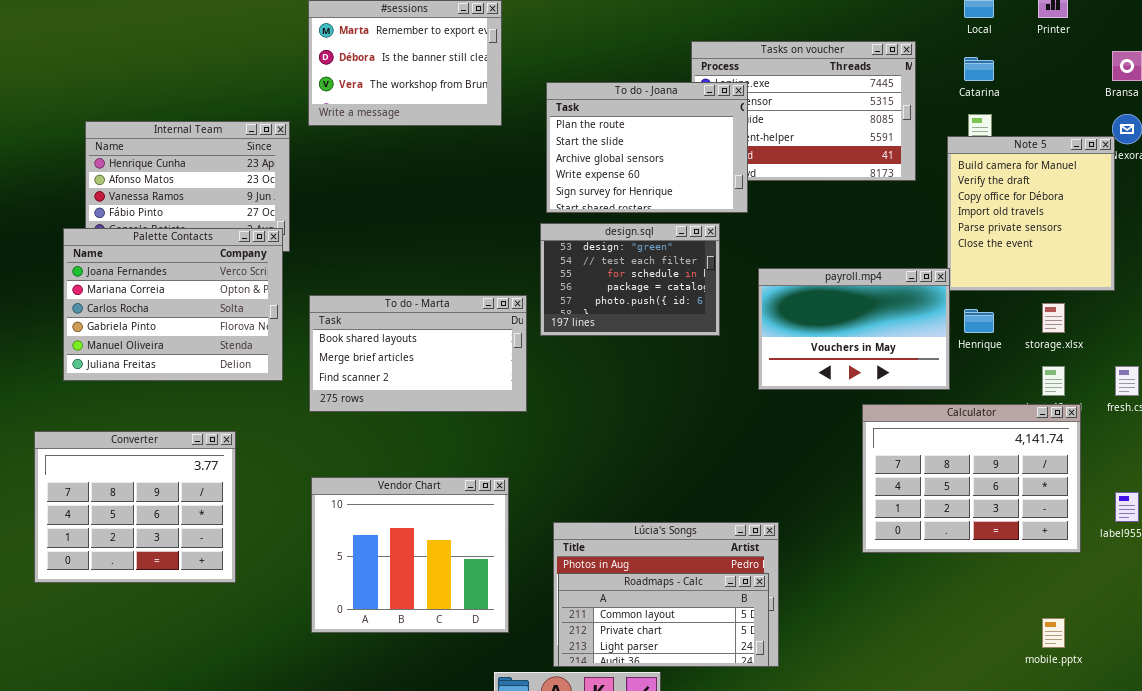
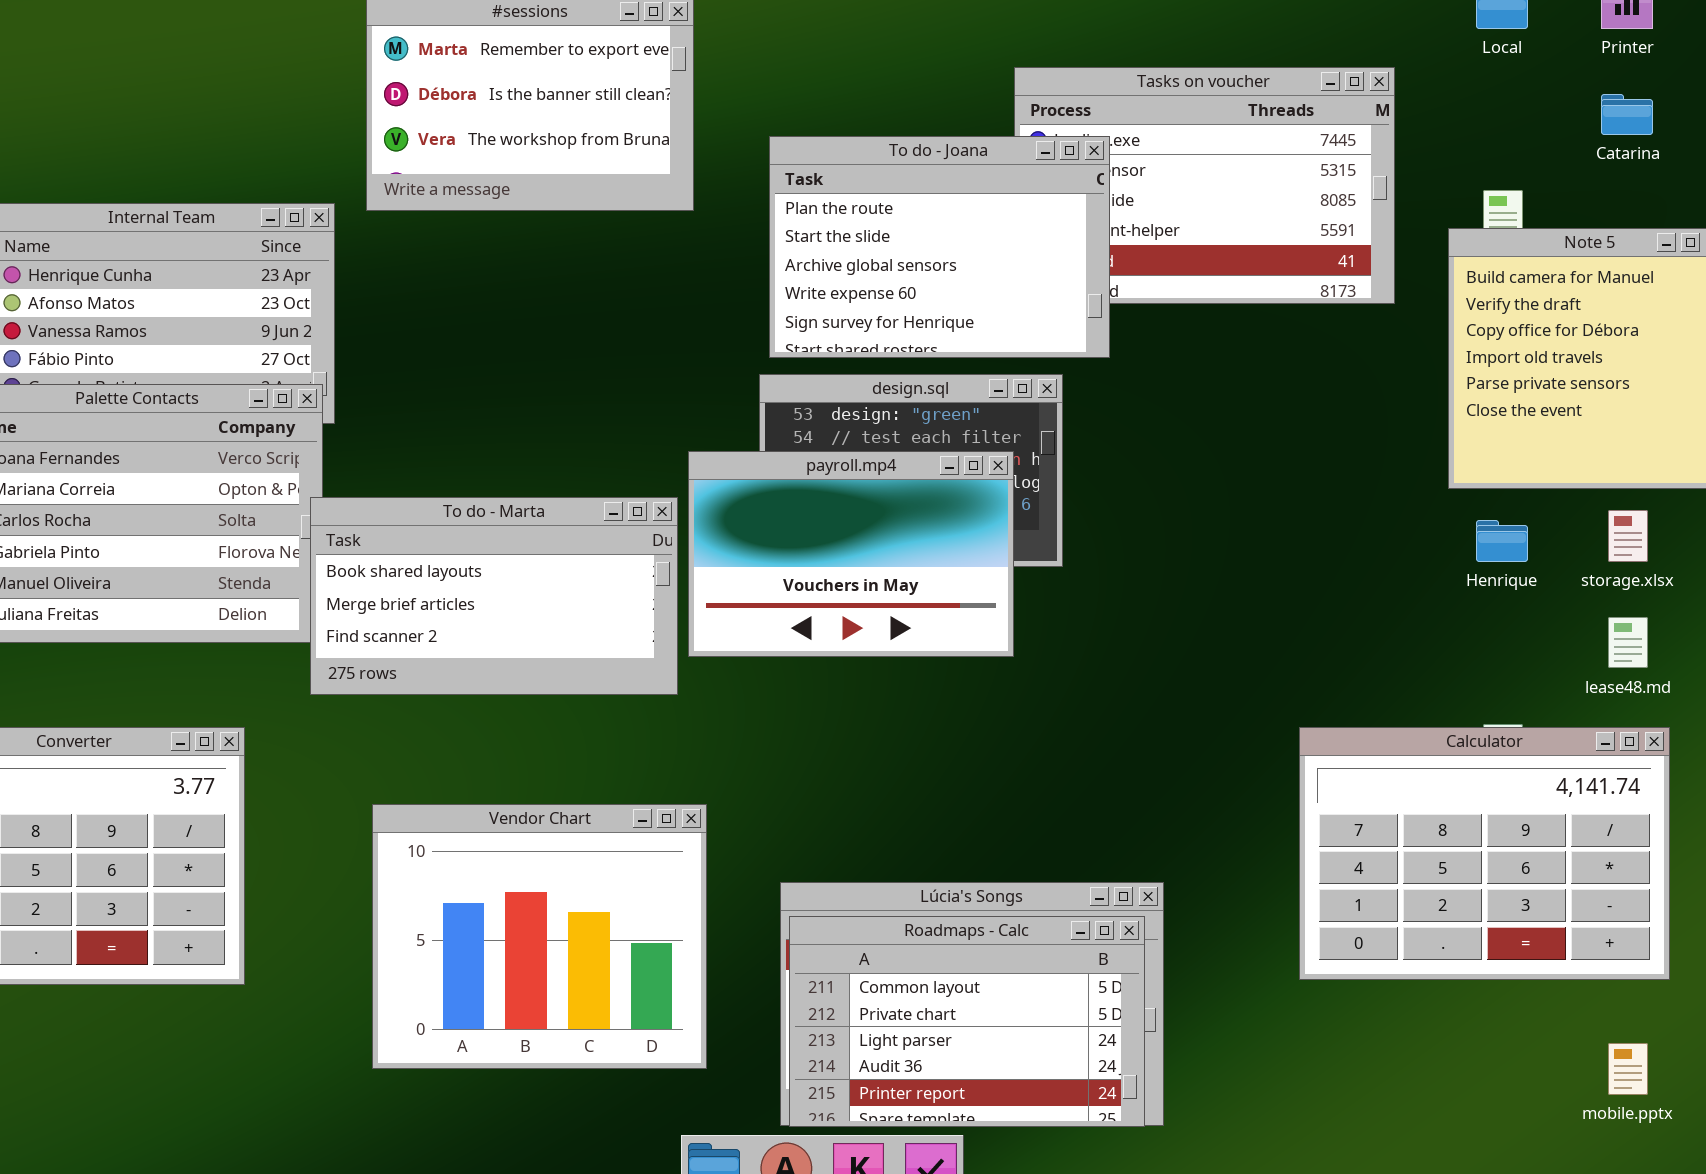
Catarina: [964,57,994,81] -> [1601,94,1653,135], moved
payroll.mp4: [758,268,950,390] -> [688,451,1014,657], moved
To do - Marta: [309,295,527,412] -> [310,497,678,695], moved
Calculator: [862,404,1081,553] -> [1299,727,1670,980], moved
Roadmaps - Calc: [558,573,769,667] -> [789,916,1145,1127], resized

